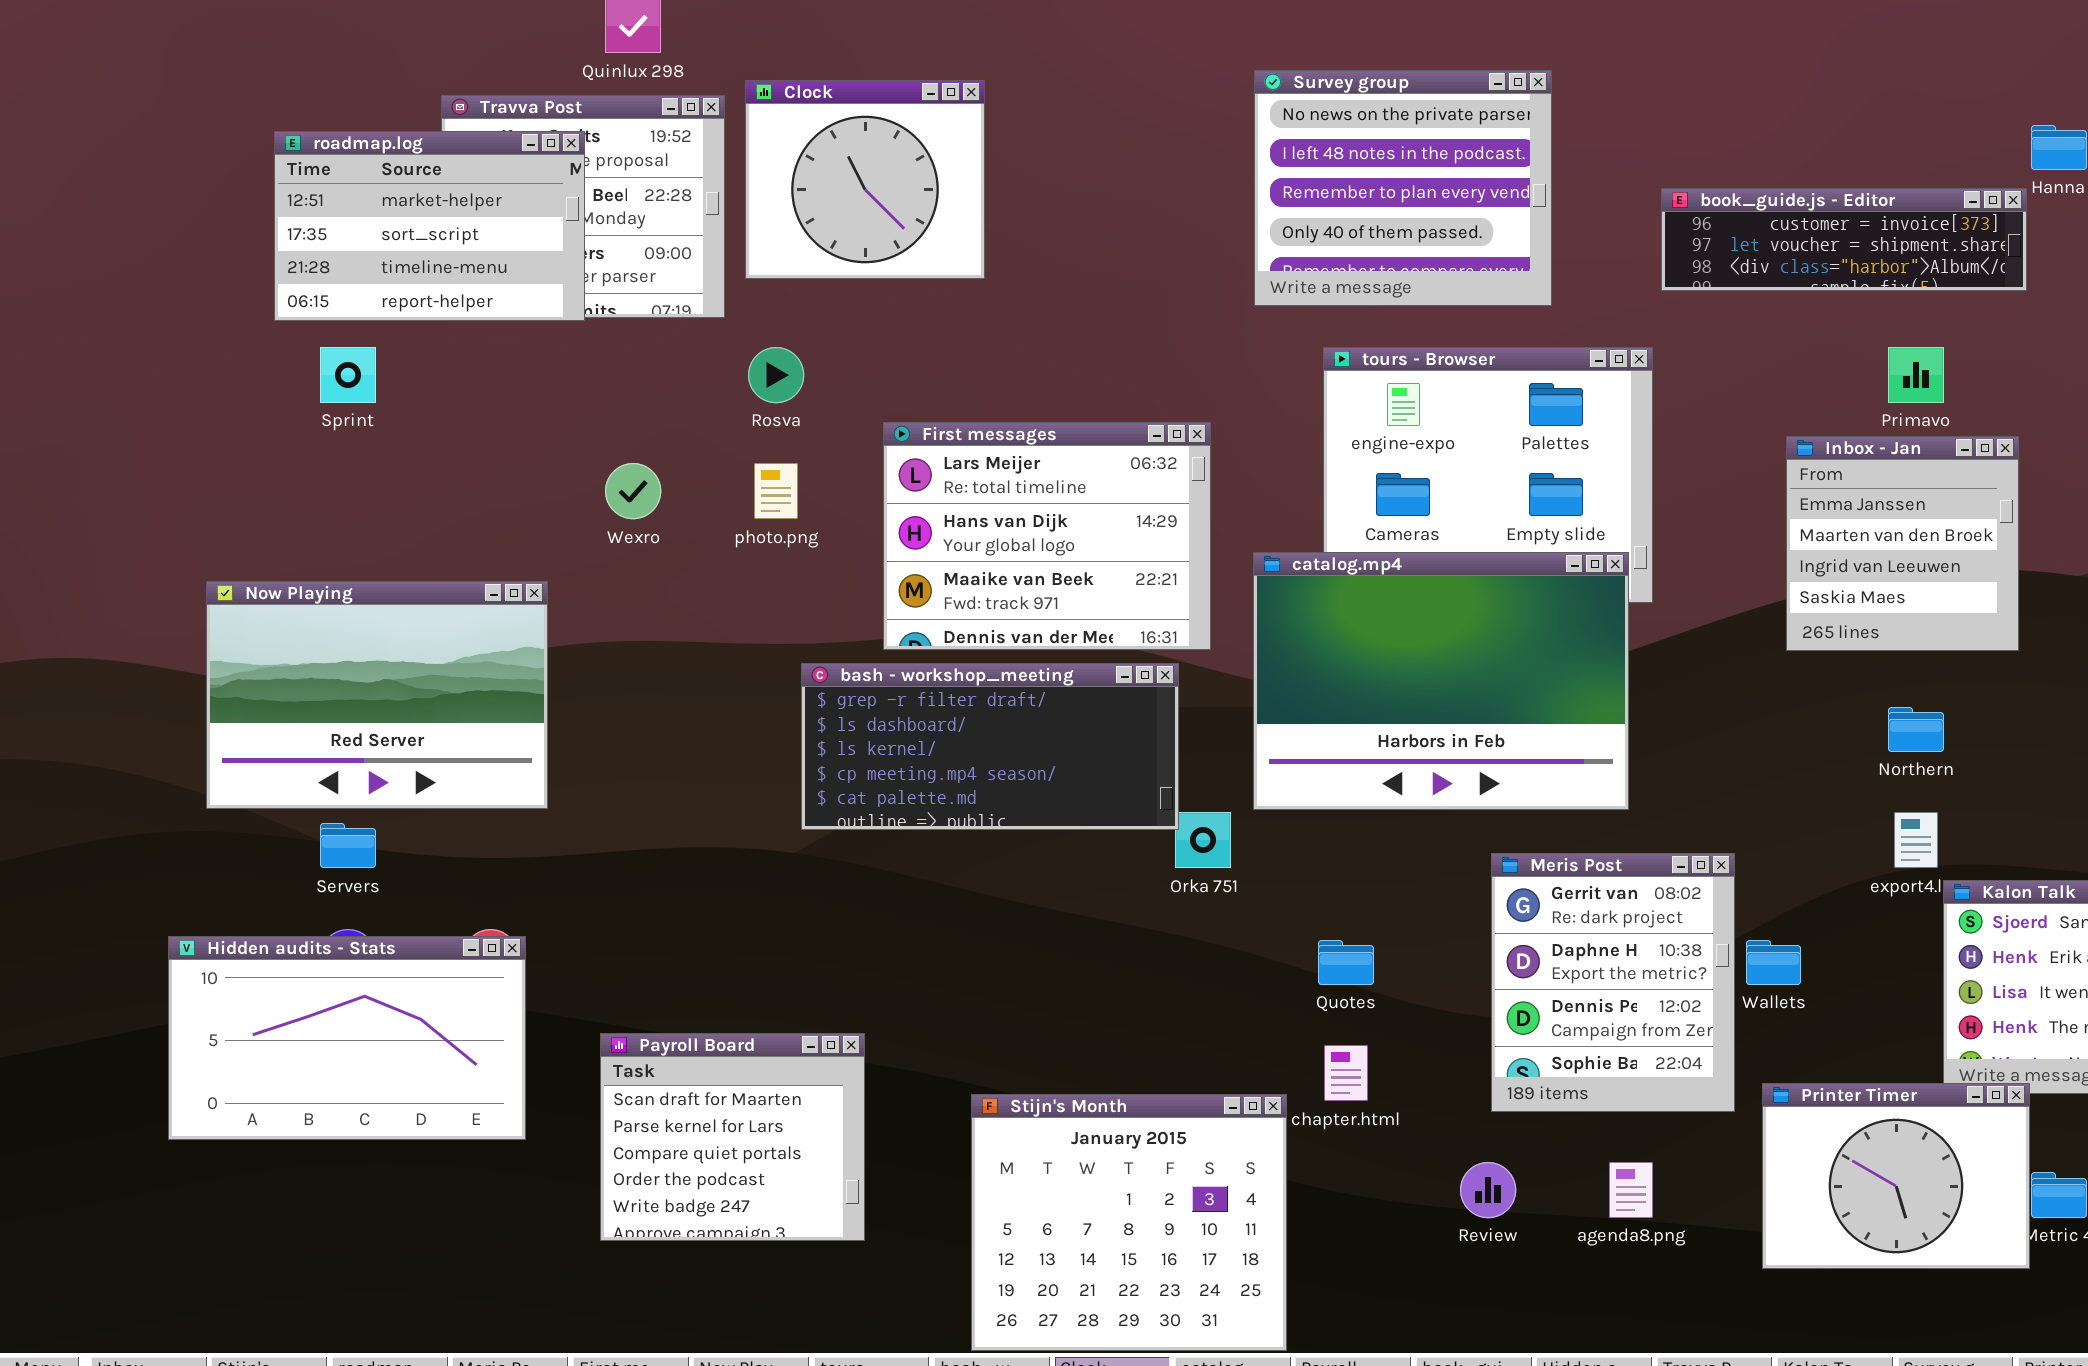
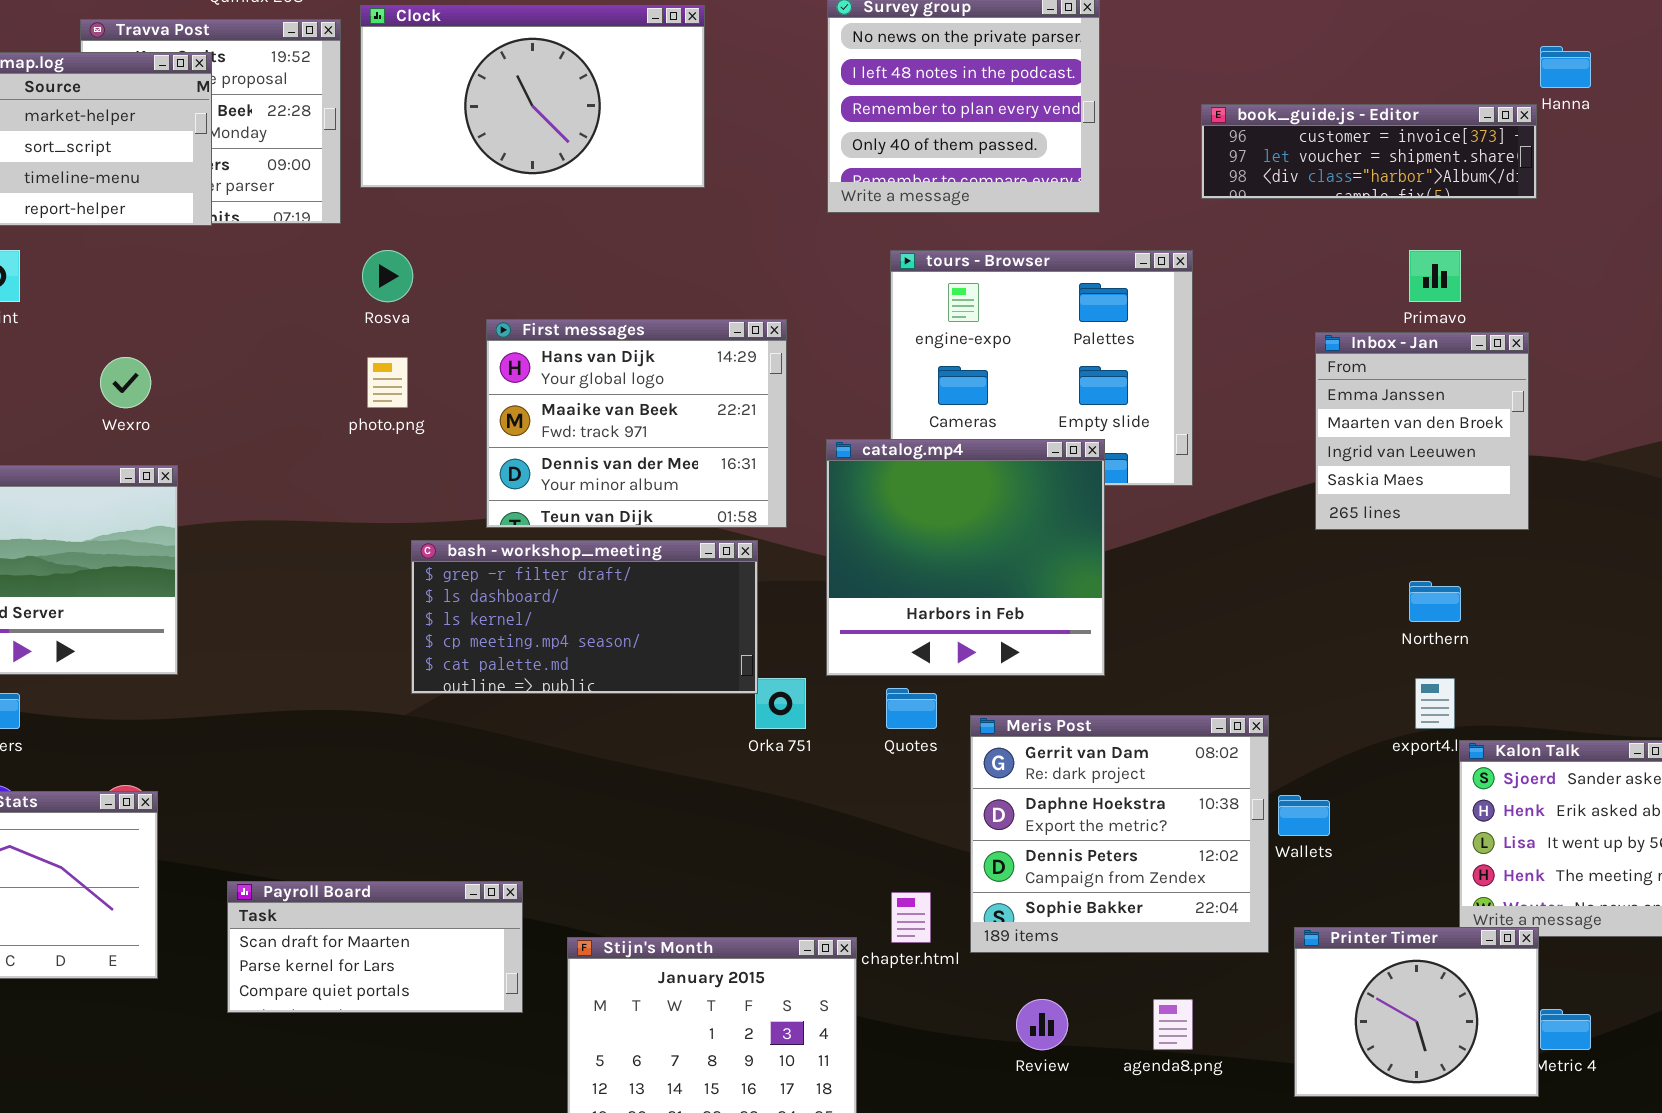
Clock: [745,80,985,279] -> [360,5,705,188], resized
First messages: [883,422,1211,650] -> [486,319,787,528], scrolled down 1 row
Wexro: [605,463,661,519] -> [100,357,151,408], moved
catalog.mp4: [1253,552,1629,810] -> [826,439,1105,676], resized
Meris Post: [1491,853,1735,1112] -> [970,715,1269,953], resized
Quotes: [1318,940,1374,985] -> [886,688,937,729], moved
Payroll Board: [600,1033,865,1241] -> [227,881,523,1013], resized

